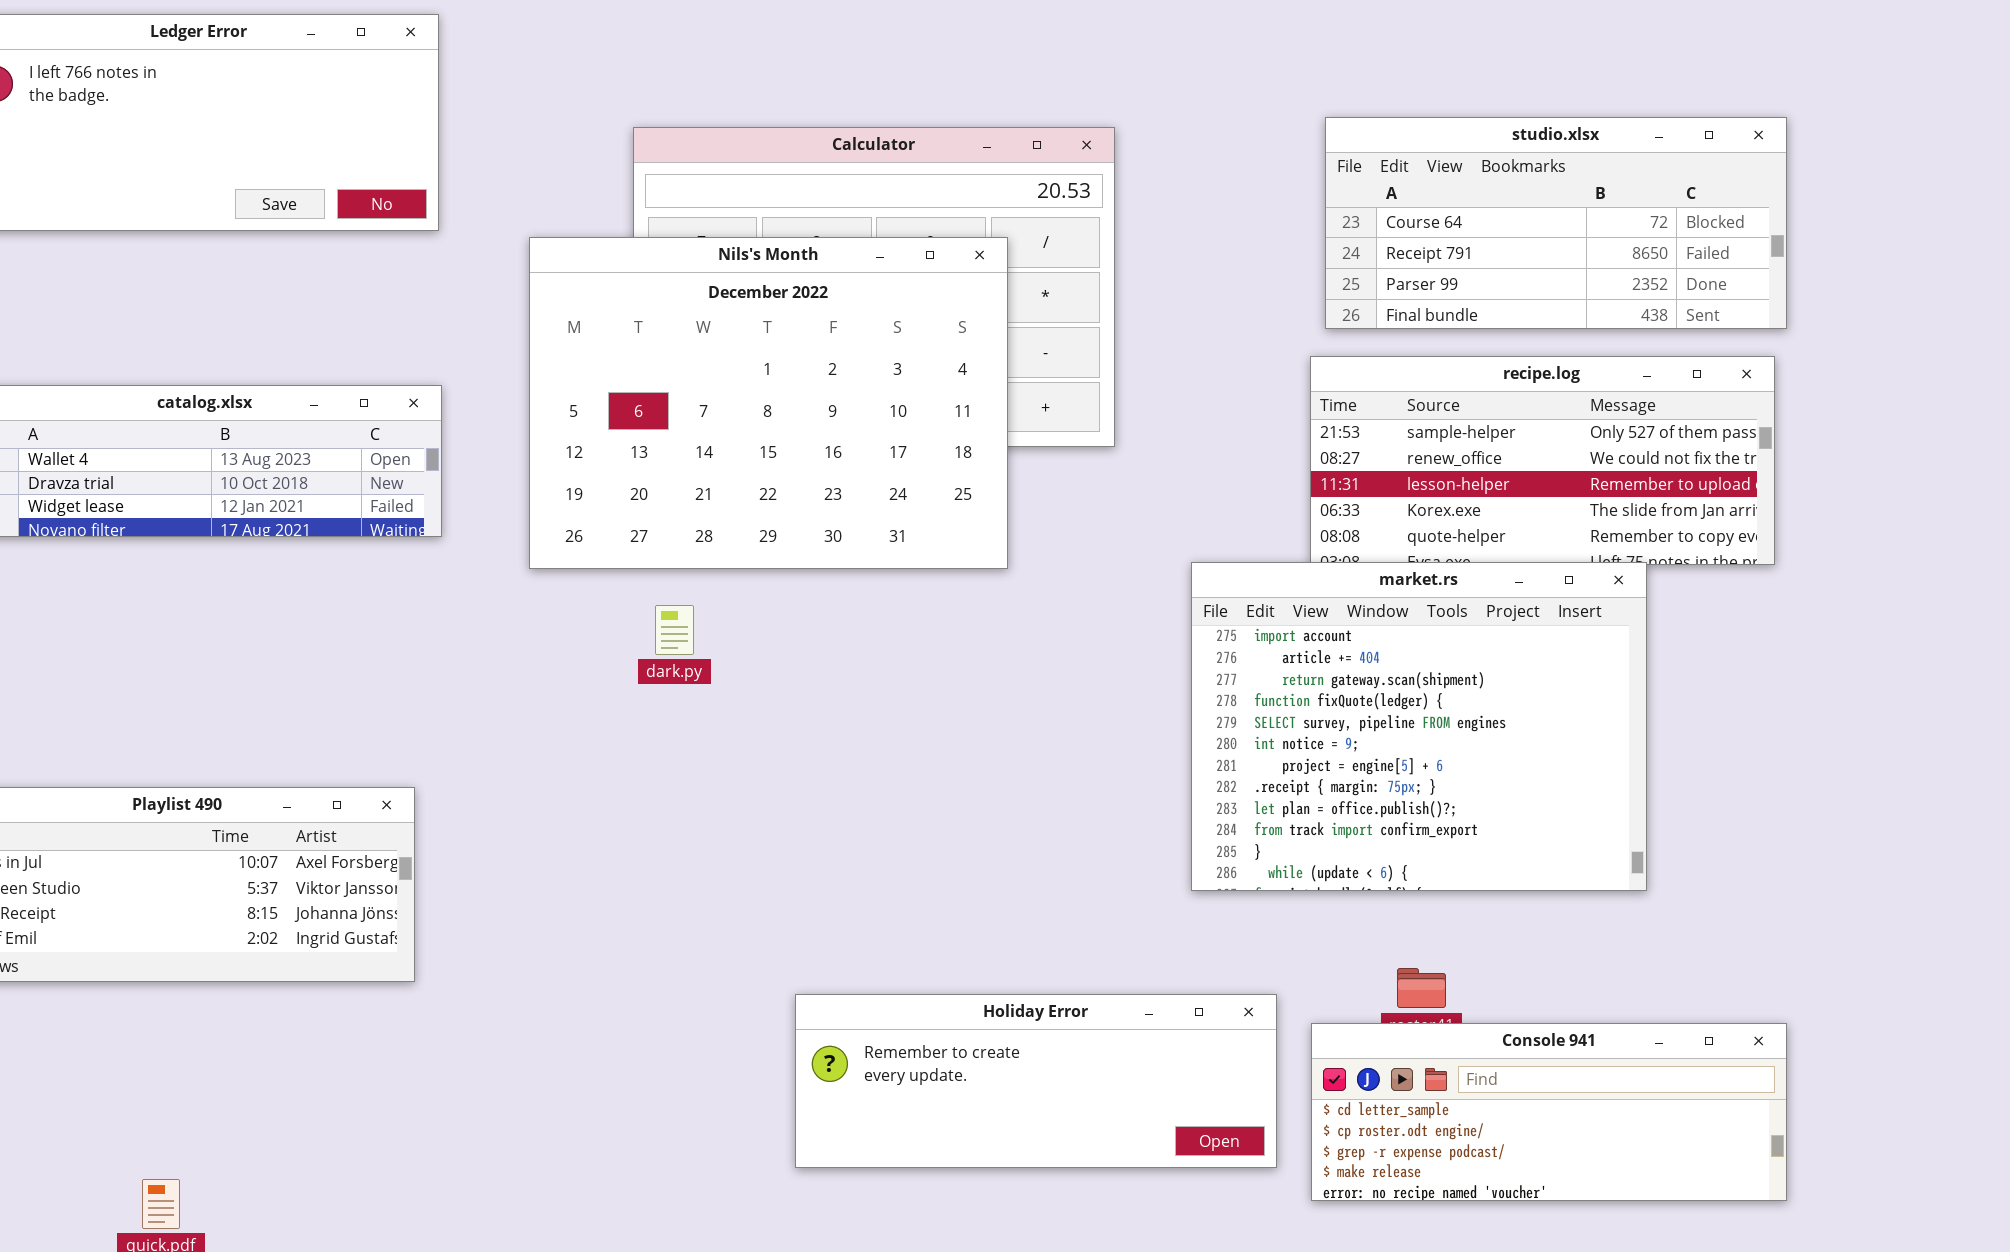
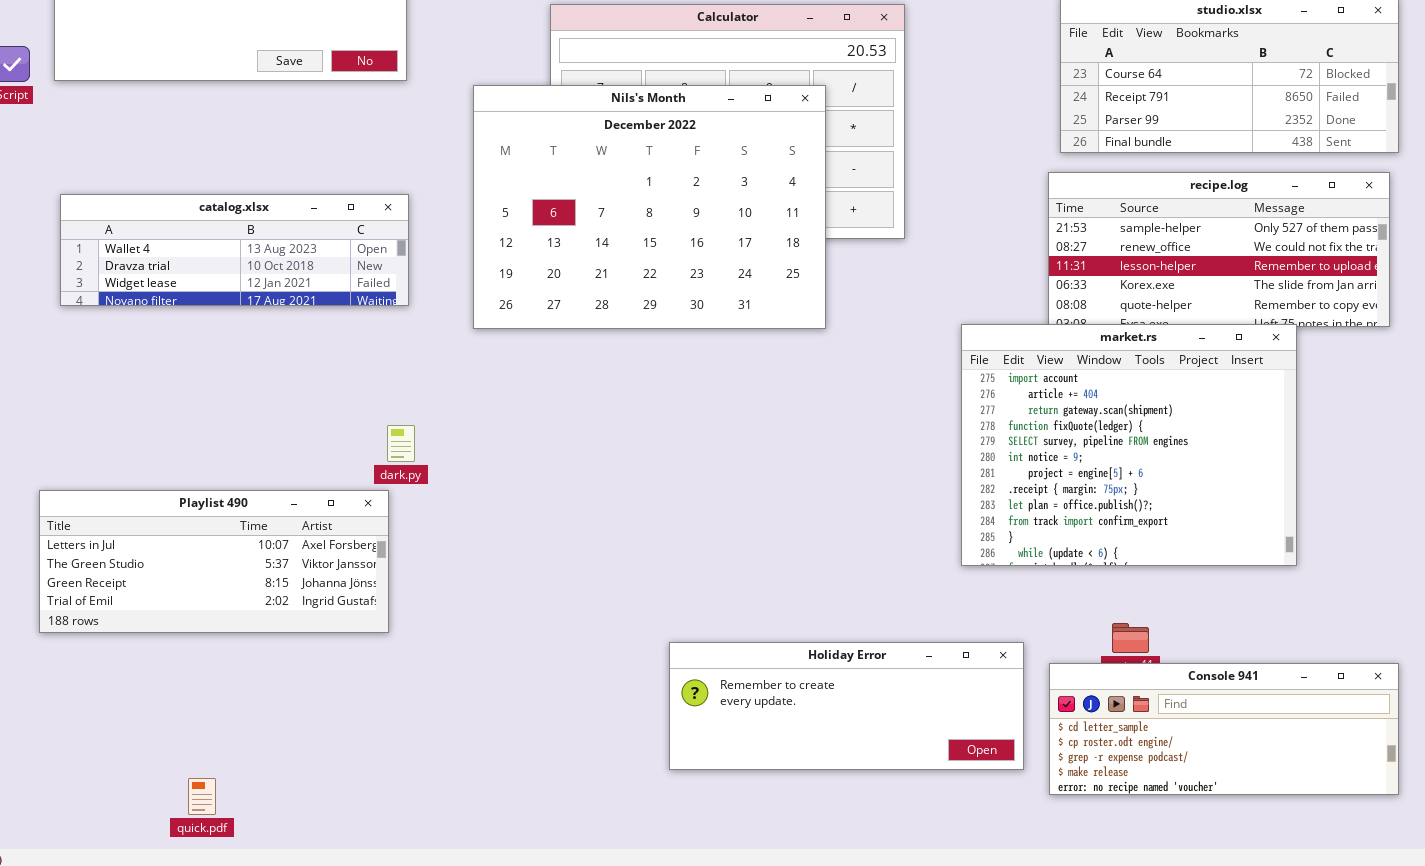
dark.py: [655,605,694,655] -> [387,425,415,462], moved

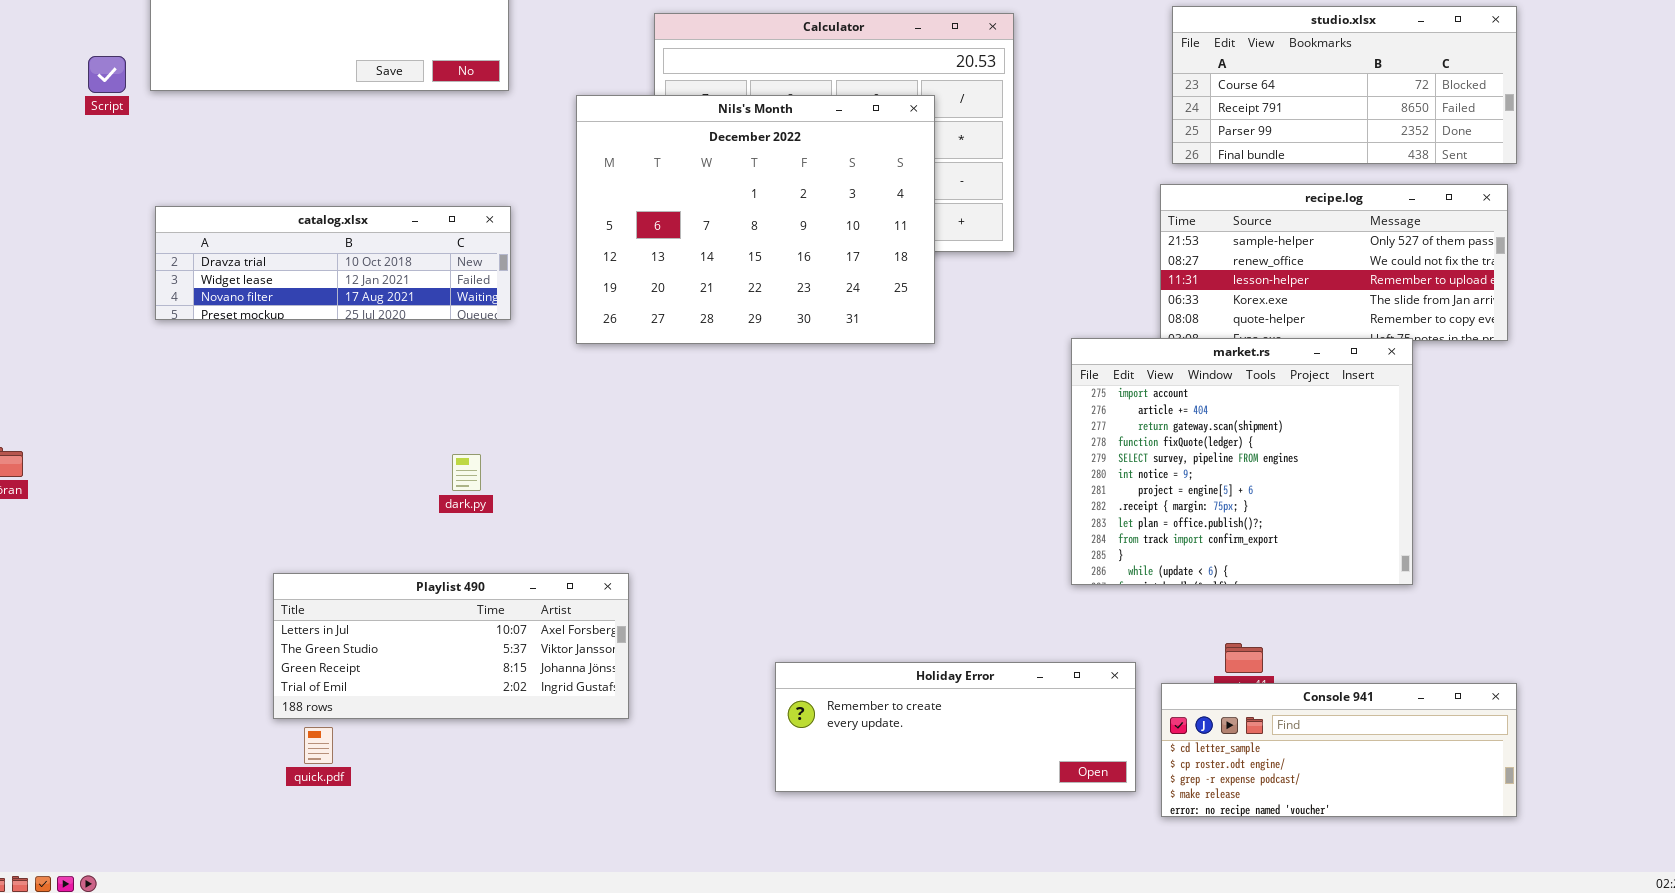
catalog.xlsx: [60,194,409,306] -> [155,206,511,320], scrolled down 1 row
dark.py: [387,425,415,462] -> [452,454,481,491], moved
Playlist 490: [39,490,389,633] -> [273,573,629,719], moved
quick.pdf: [188,778,216,815] -> [304,727,333,764], moved

